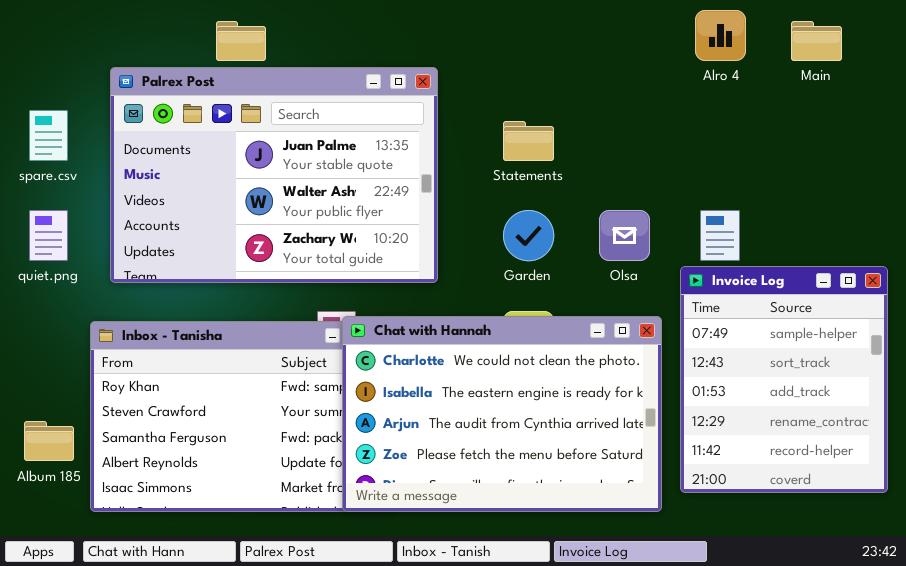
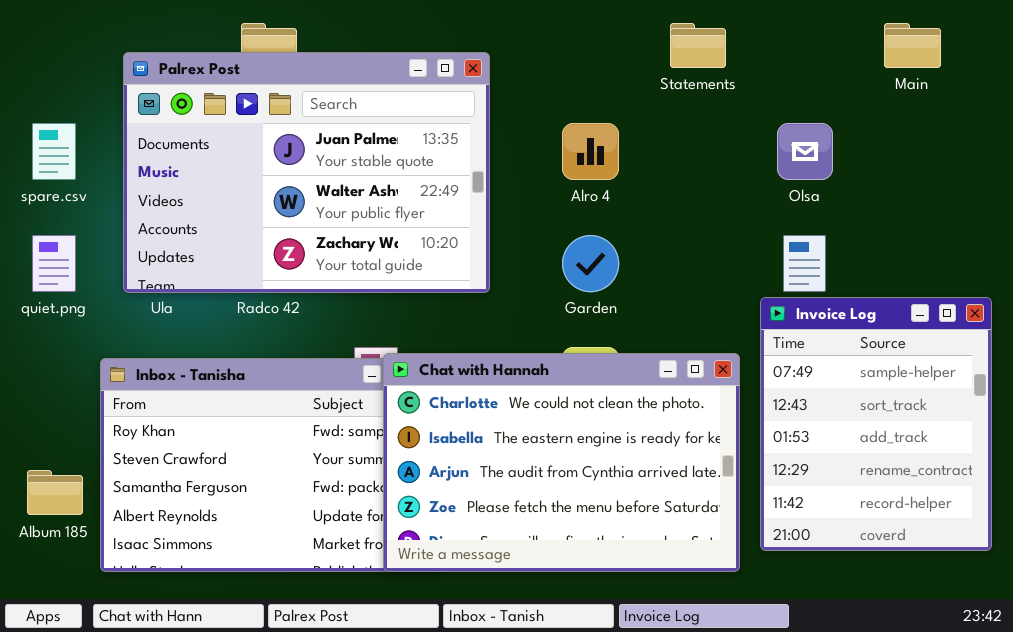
Alro 4: [695,10,746,61] -> [562,123,619,180], moved
Palrex Post: [110,67,438,283] -> [123,52,490,293], moved
Statements: [503,121,554,161] -> [670,23,726,68], moved
Olsa: [599,210,650,261] -> [777,123,833,180], moved

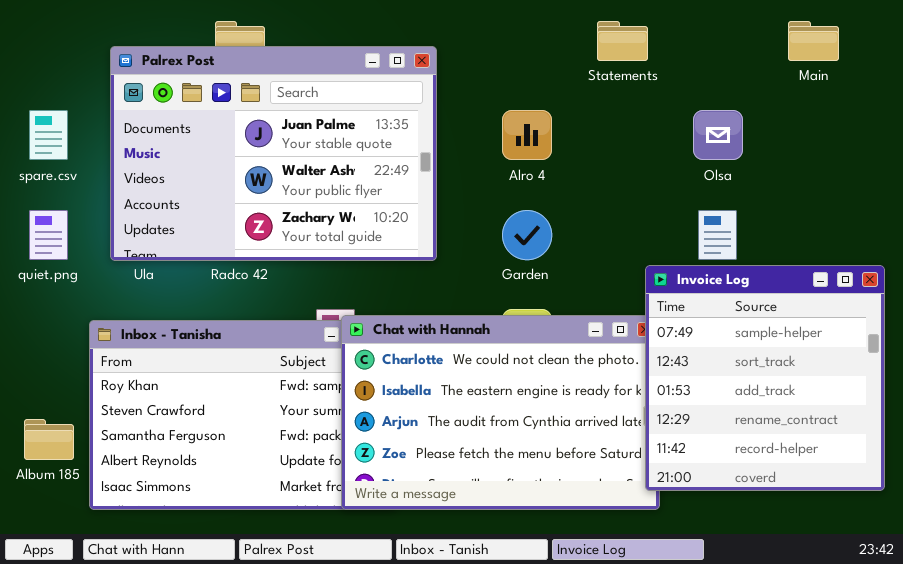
Invoice Log: [760,297,992,551] -> [645,265,885,491], resized

